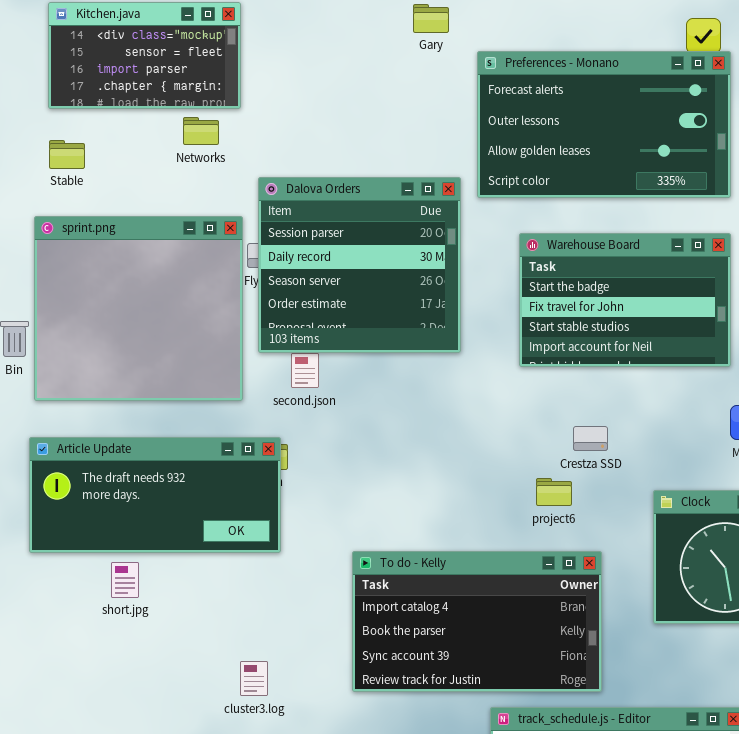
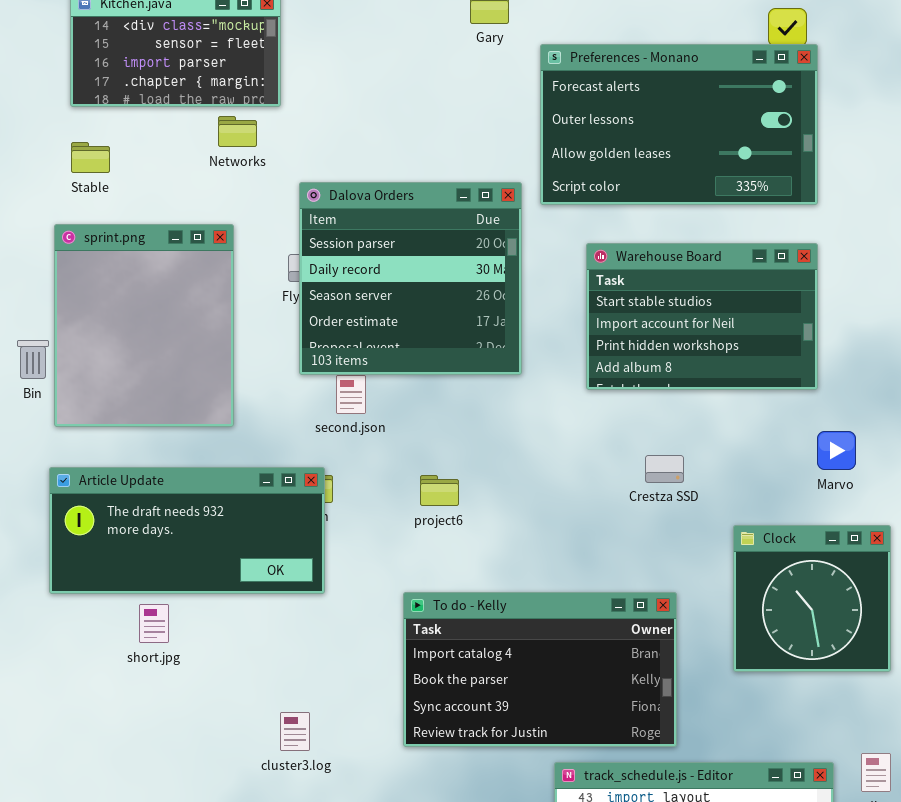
sprint.png: [34,216,243,401] -> [54,224,234,427], resized
Warehouse Board: [519,233,731,367] -> [586,243,818,390], scrolled down 2 rows
project6: [536,478,572,506] -> [420,475,459,506], moved

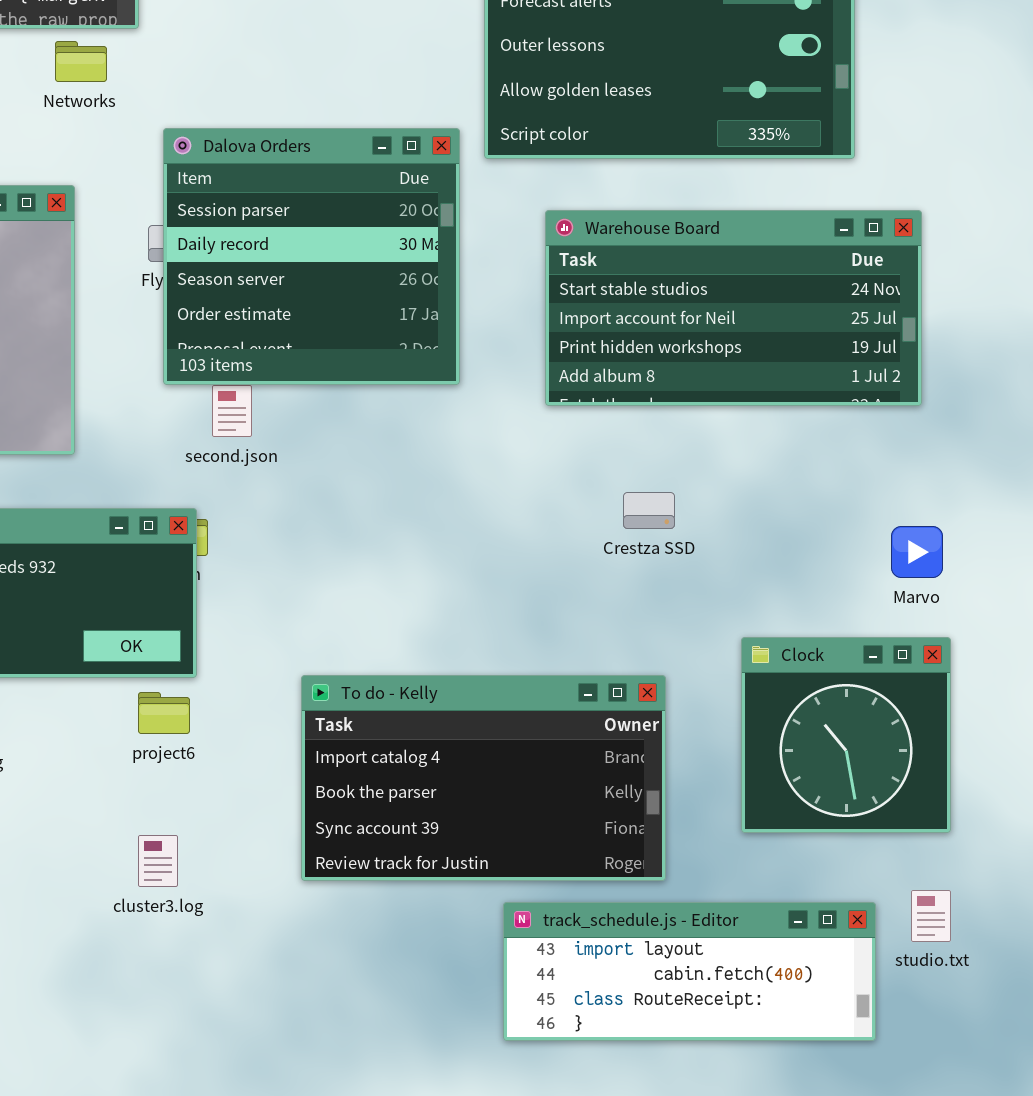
Warehouse Board: [586,243,818,390] -> [545,210,922,406], resized
Marvo: [817,431,856,470] -> [891,526,943,578], moved
project6: [420,475,459,506] -> [138,692,190,734], moved
Clock: [733,525,891,672] -> [741,637,951,833], moved

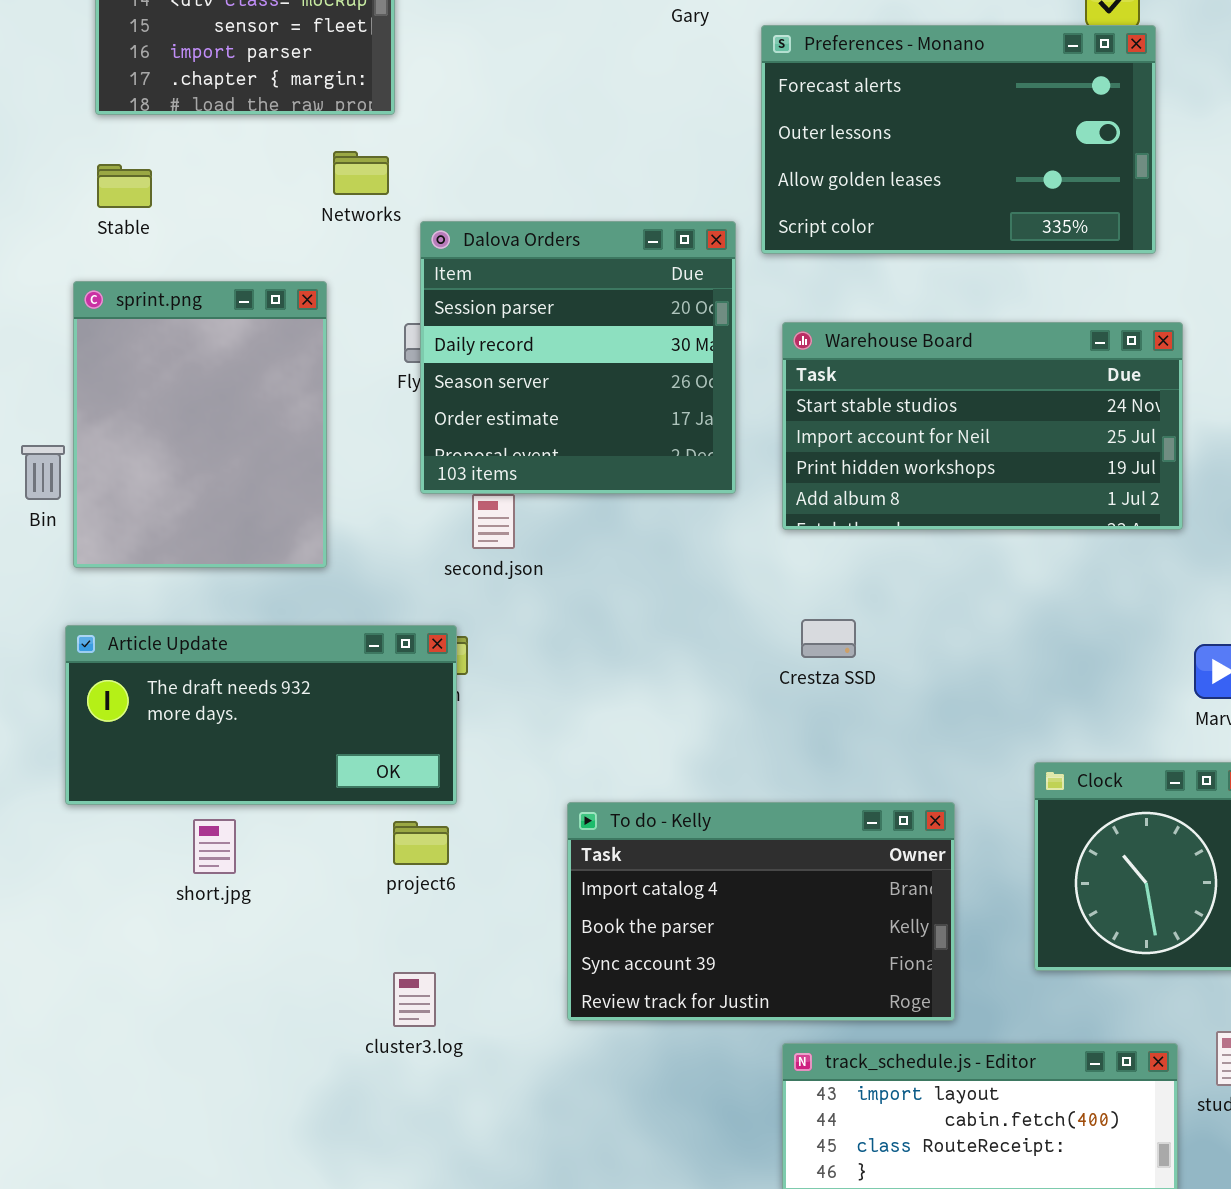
Networks: [55,41,107,82] -> [333,151,389,195], moved
Warehouse Board: [545,210,922,406] -> [782,322,1183,530], moved
Crestza SSD: [623,492,675,529] -> [801,619,856,658], moved

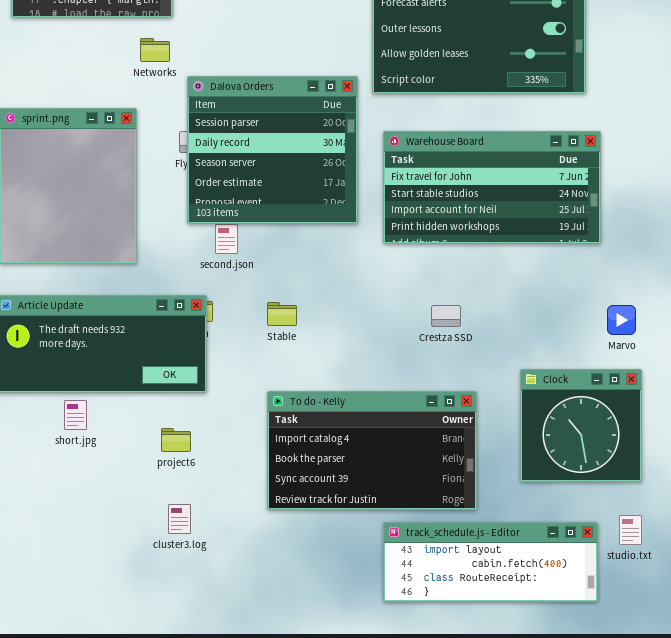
Stable: [97,164,152,208] -> [267,302,297,326], moved
Warehouse Board: [782,322,1183,530] -> [383,131,601,244], scrolled up 1 row
Crestza SSD: [801,619,856,658] -> [431,305,461,327], moved
project6: [393,821,449,865] -> [161,428,191,452], moved
cluster3.log: [393,972,436,1027] -> [168,504,191,534], moved

